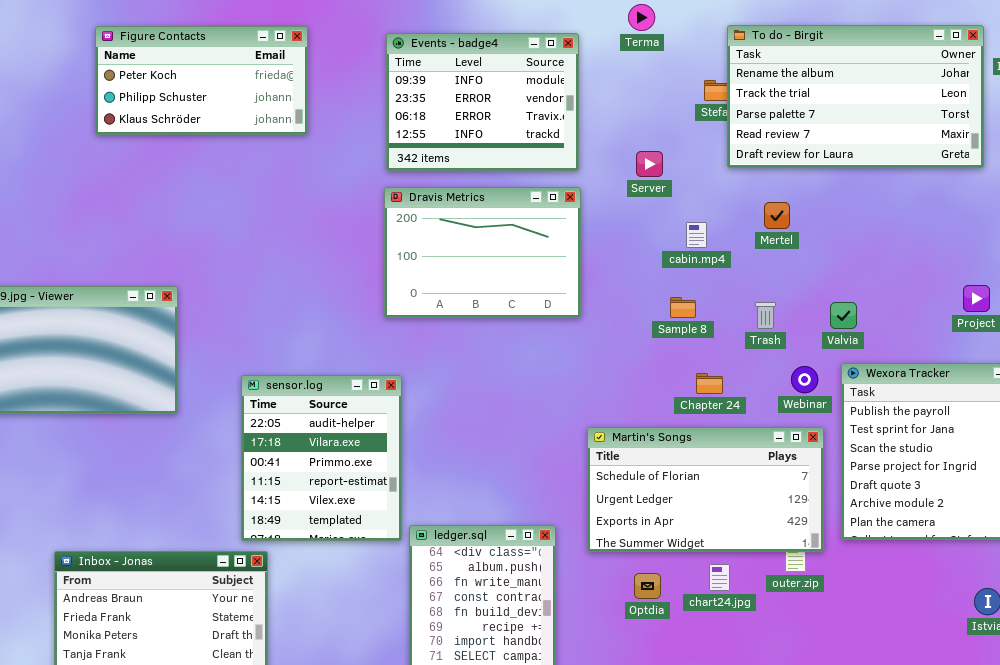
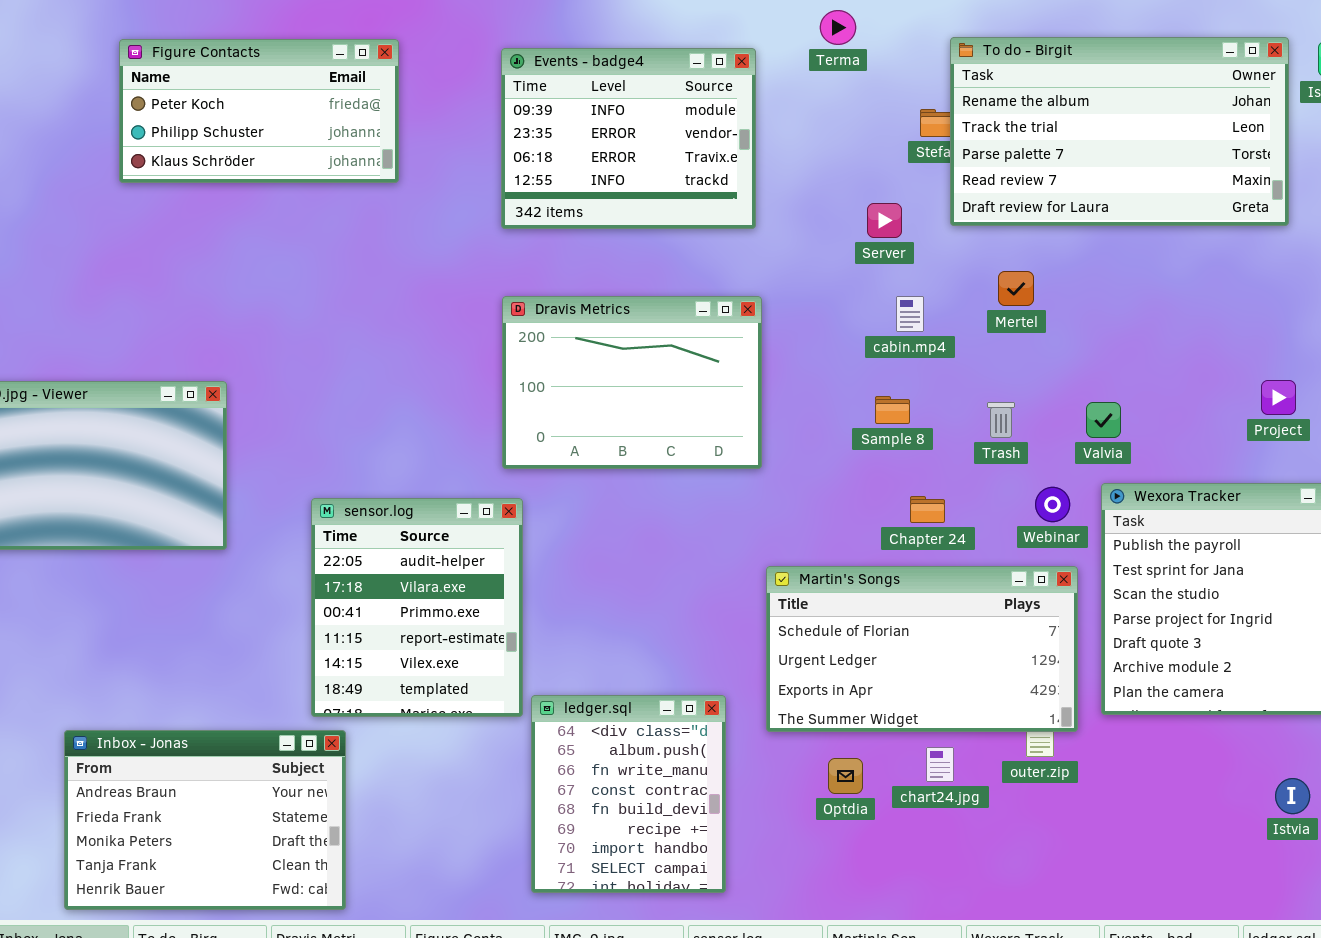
Server: [636,151,663,177] -> [867,203,902,238], moved
Dravis Metrics: [384,187,581,318] -> [502,296,762,469], moved

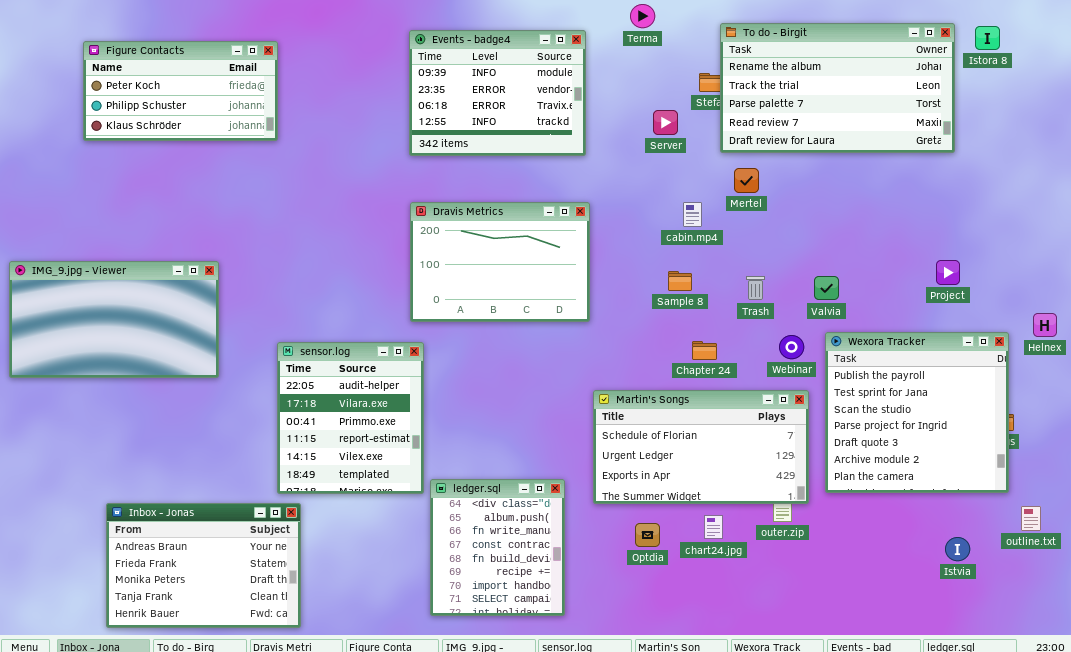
Figure Contacts: [119,39,399,183] -> [83,41,278,141], moved
Server: [867,203,902,238] -> [653,110,678,135], moved
Mertel: [998,271,1034,306] -> [734,168,759,193], moved

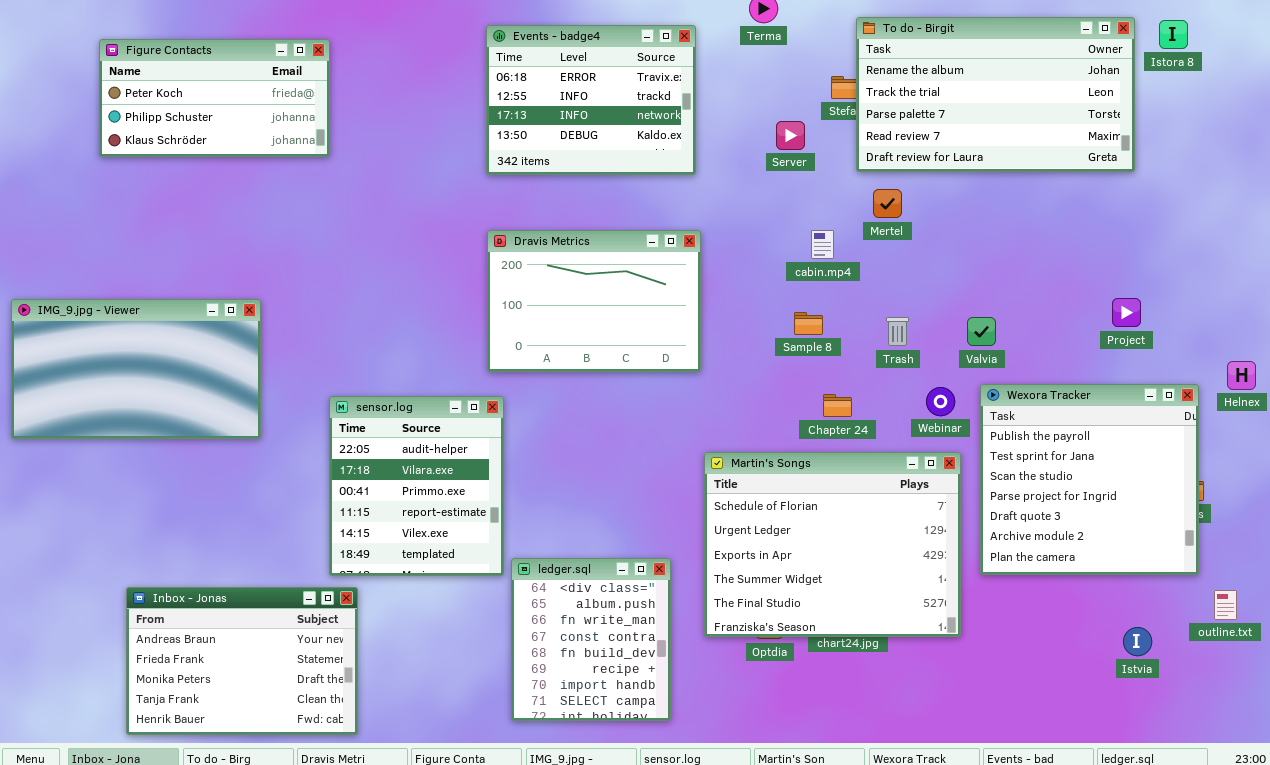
Events - badge4: [409,30,586,156] -> [486,25,696,175], scrolled down 2 rows
Martin's Songs: [593,390,809,504] -> [704,452,961,637], resized

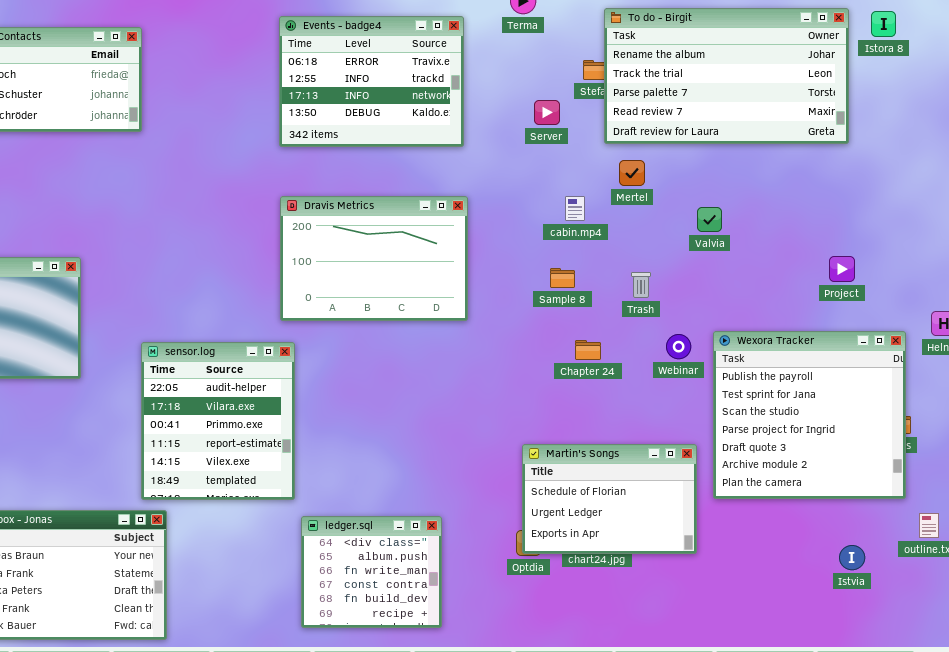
Valvia: [967,317,996,346] -> [697,207,722,232], moved
Martin's Songs: [704,452,961,637] -> [522,444,697,554], resized
ledger.sql: [511,558,671,721] -> [301,516,442,628], resized

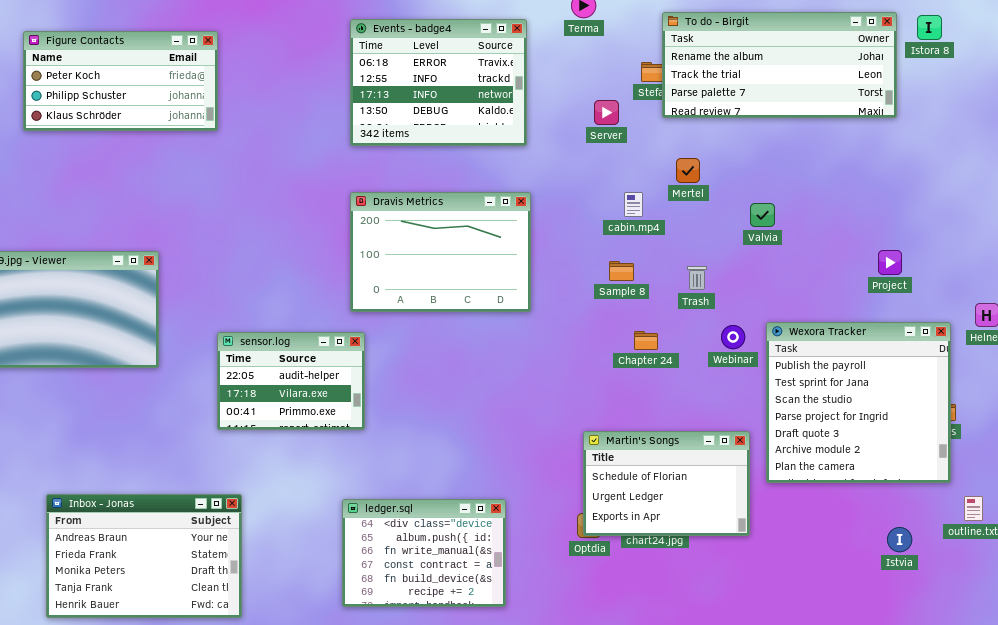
To do - Birgit: [604,8,849,144] -> [662,12,897,118], resized
sensor.log: [141,342,295,500] -> [217,332,365,430], resized
ledger.sql: [301,516,442,628] -> [342,499,506,607], resized

